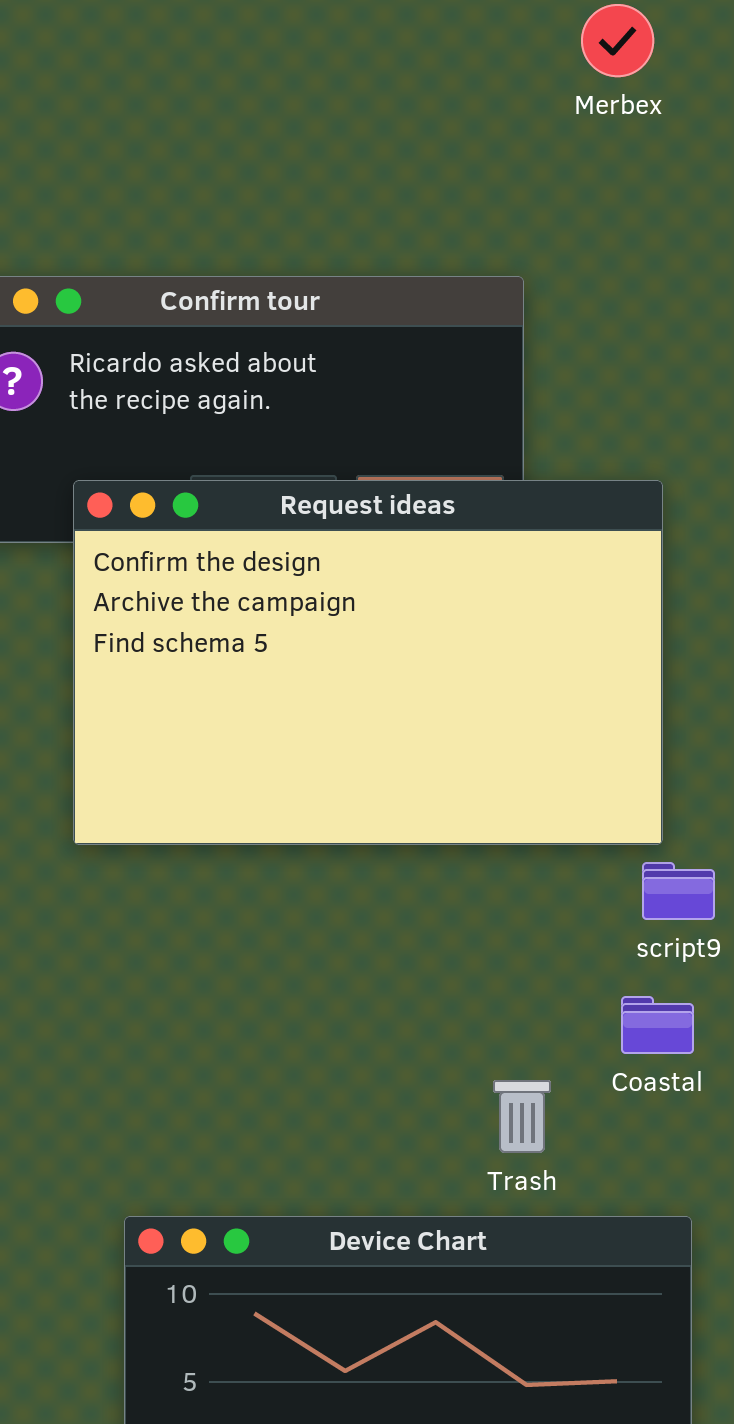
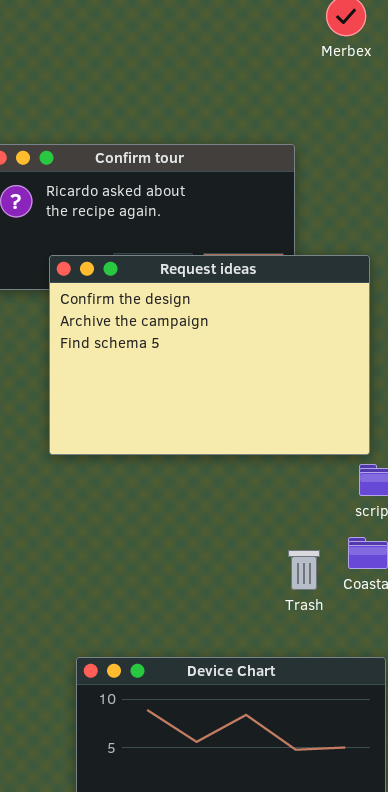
Trash: [493,1080,551,1153] -> [288,550,320,590], moved

